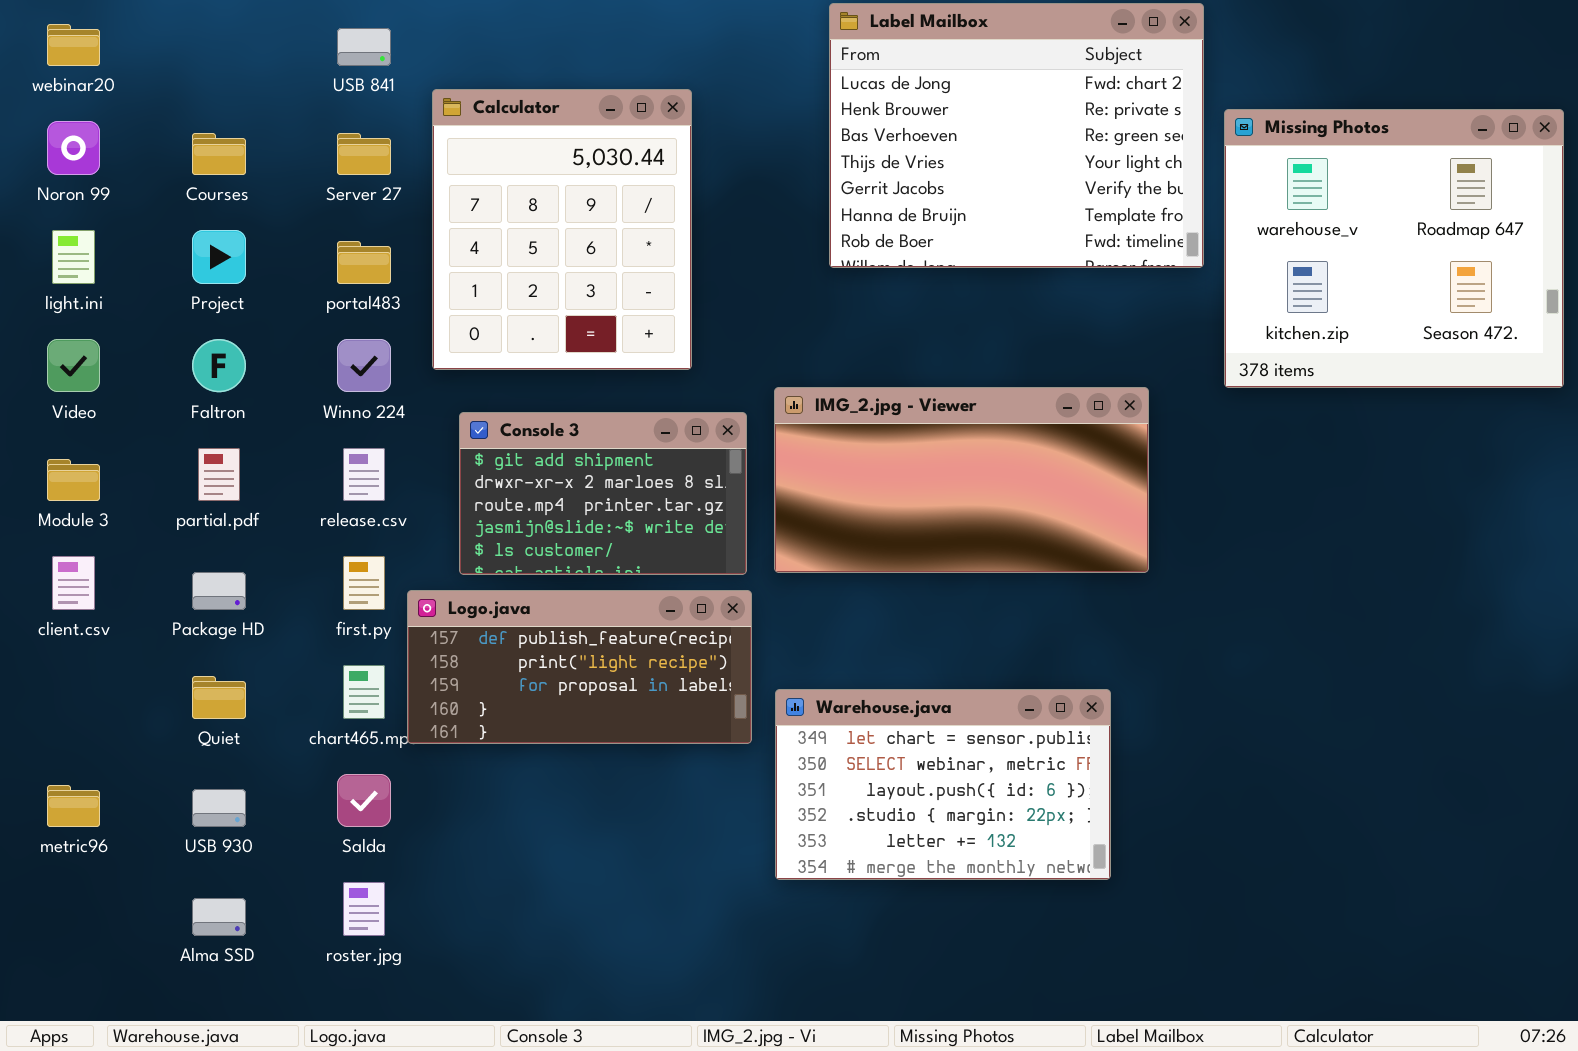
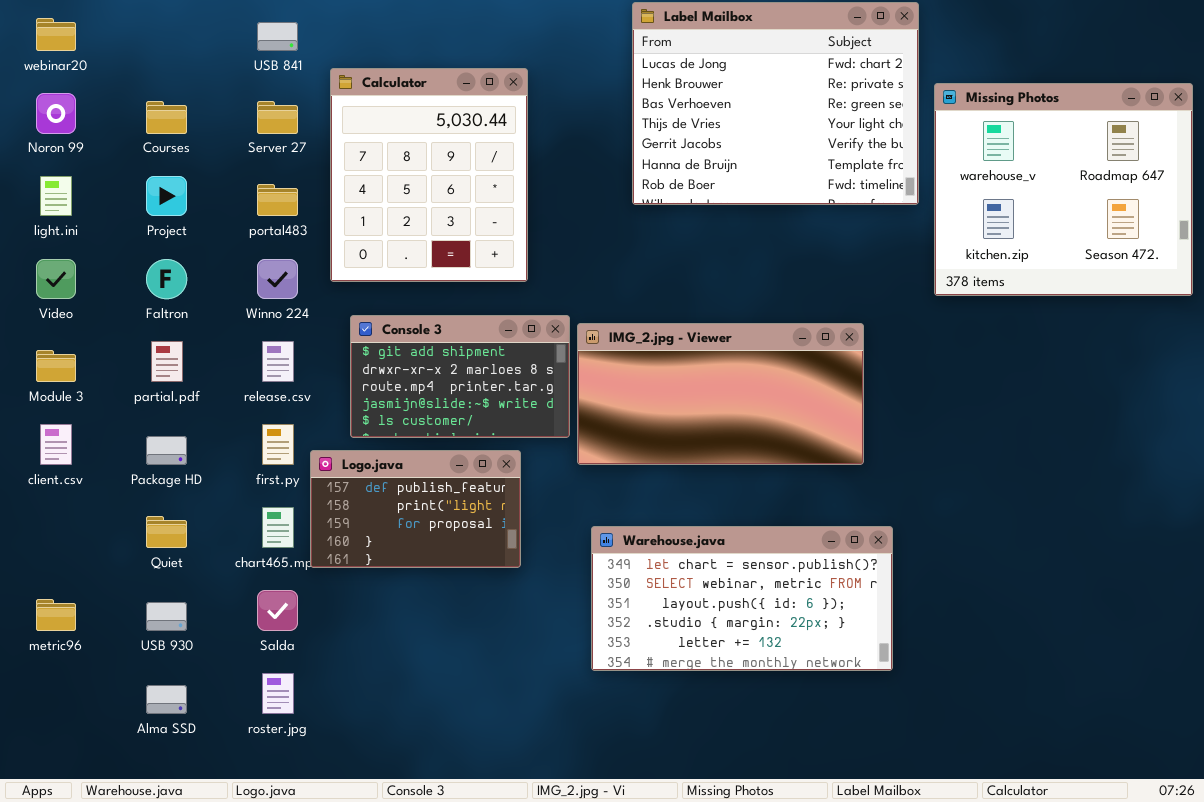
IMG_2.jpg - Viewer: [774,387,1149,573] -> [577,323,864,465], moved
Logo.java: [407,590,752,744] -> [310,450,521,568], resized
Warehouse.java: [775,689,1111,880] -> [591,526,893,671], resized

